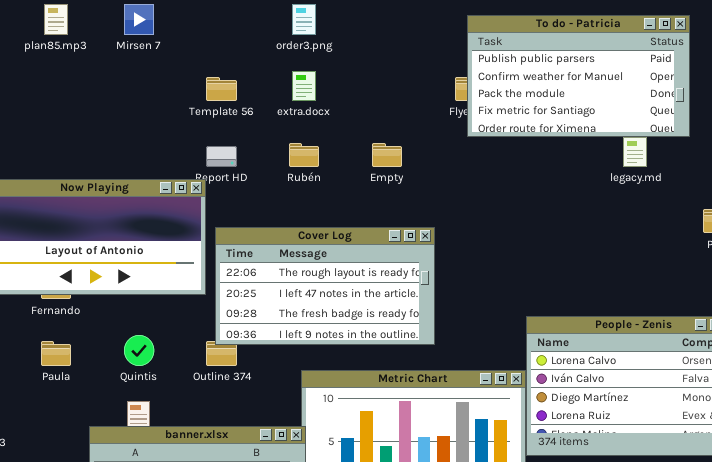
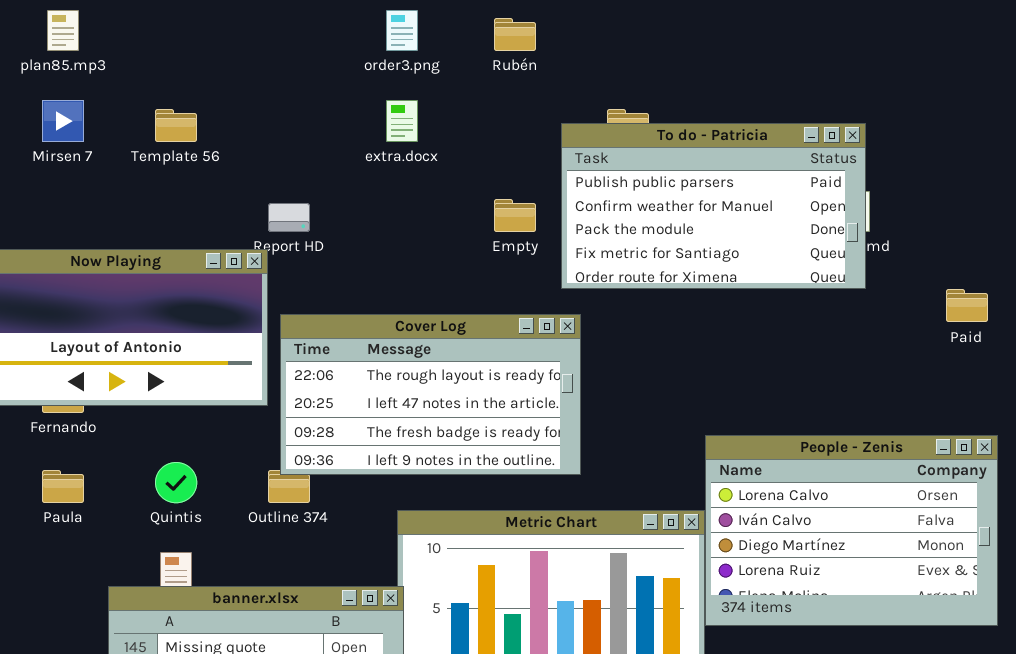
Mirsen 7: [124,4,154,35] -> [42,100,84,142], moved
To do - Patricia: [467,15,690,137] -> [561,123,866,289], moved
Template 56: [206,77,237,101] -> [155,109,197,142], moved
Rubén: [289,143,319,167] -> [494,18,536,51], moved

